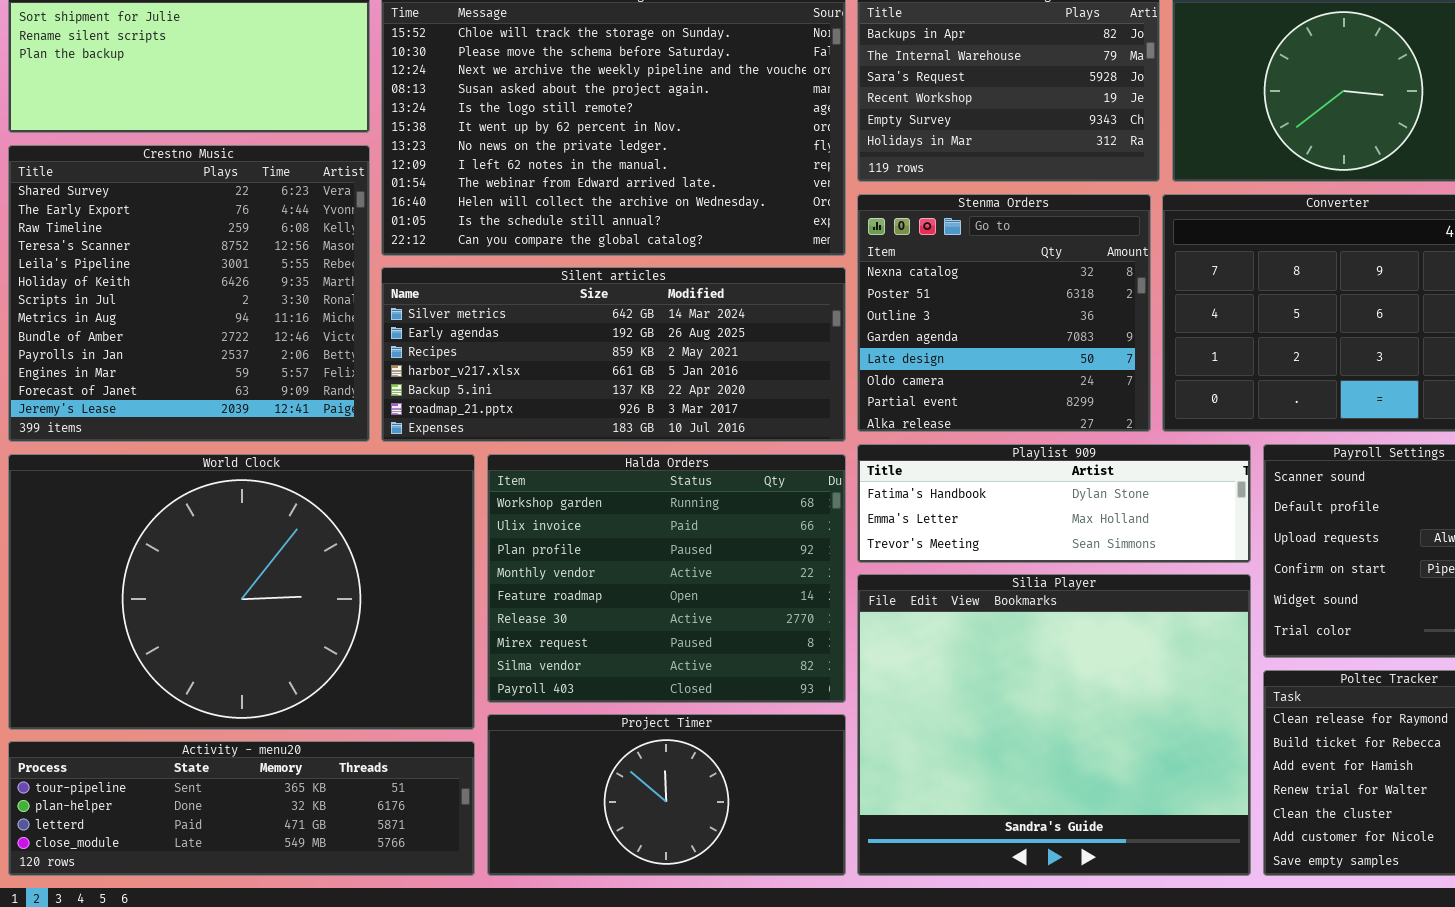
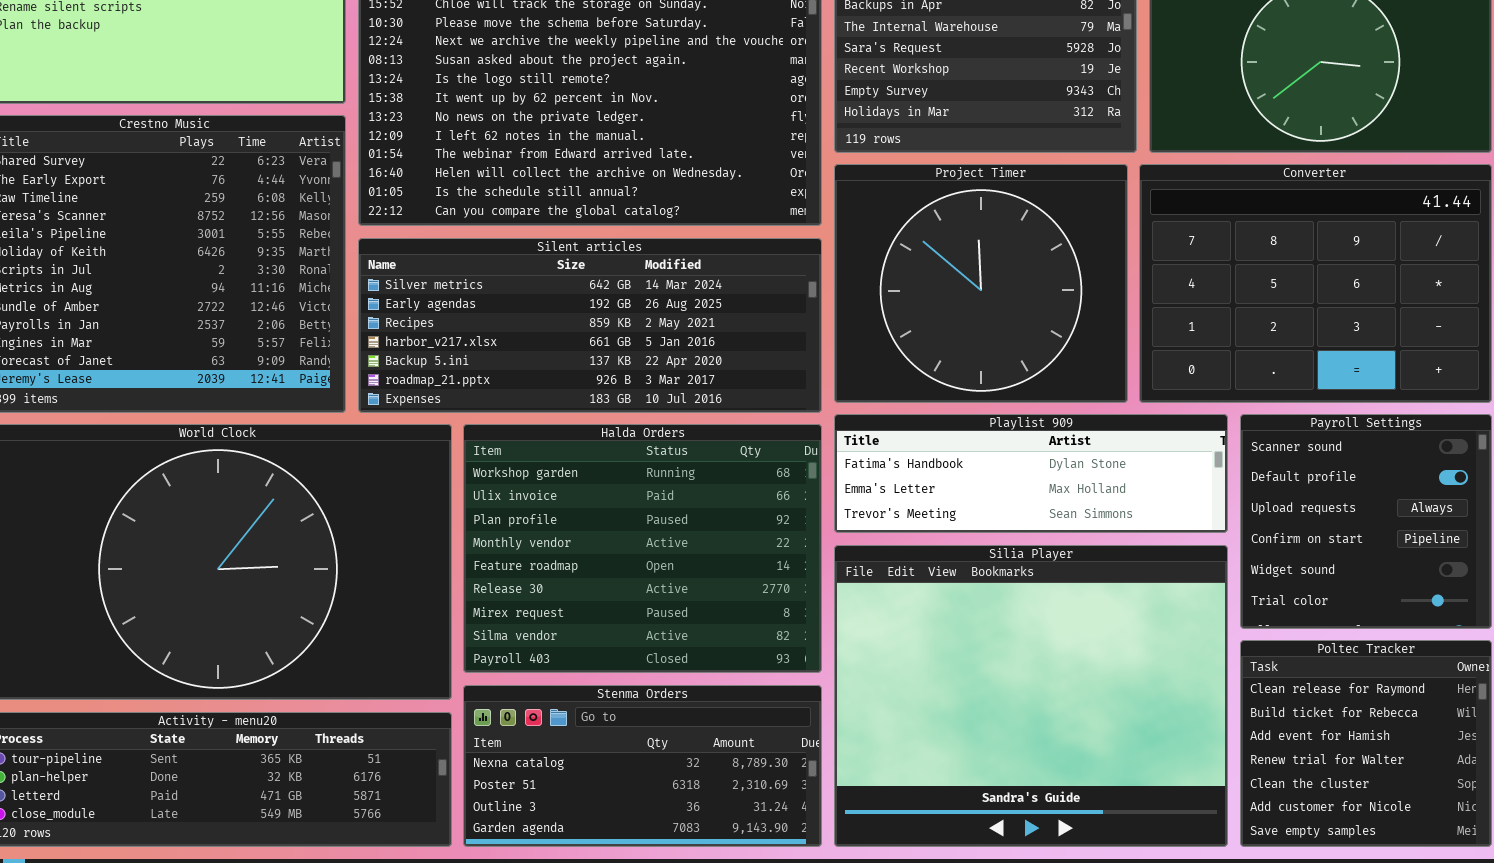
Stenma Orders: [857,194,1151,432] -> [463,685,822,847], moved, resized
Project Timer: [487,714,846,876] -> [834,164,1128,403], moved, resized

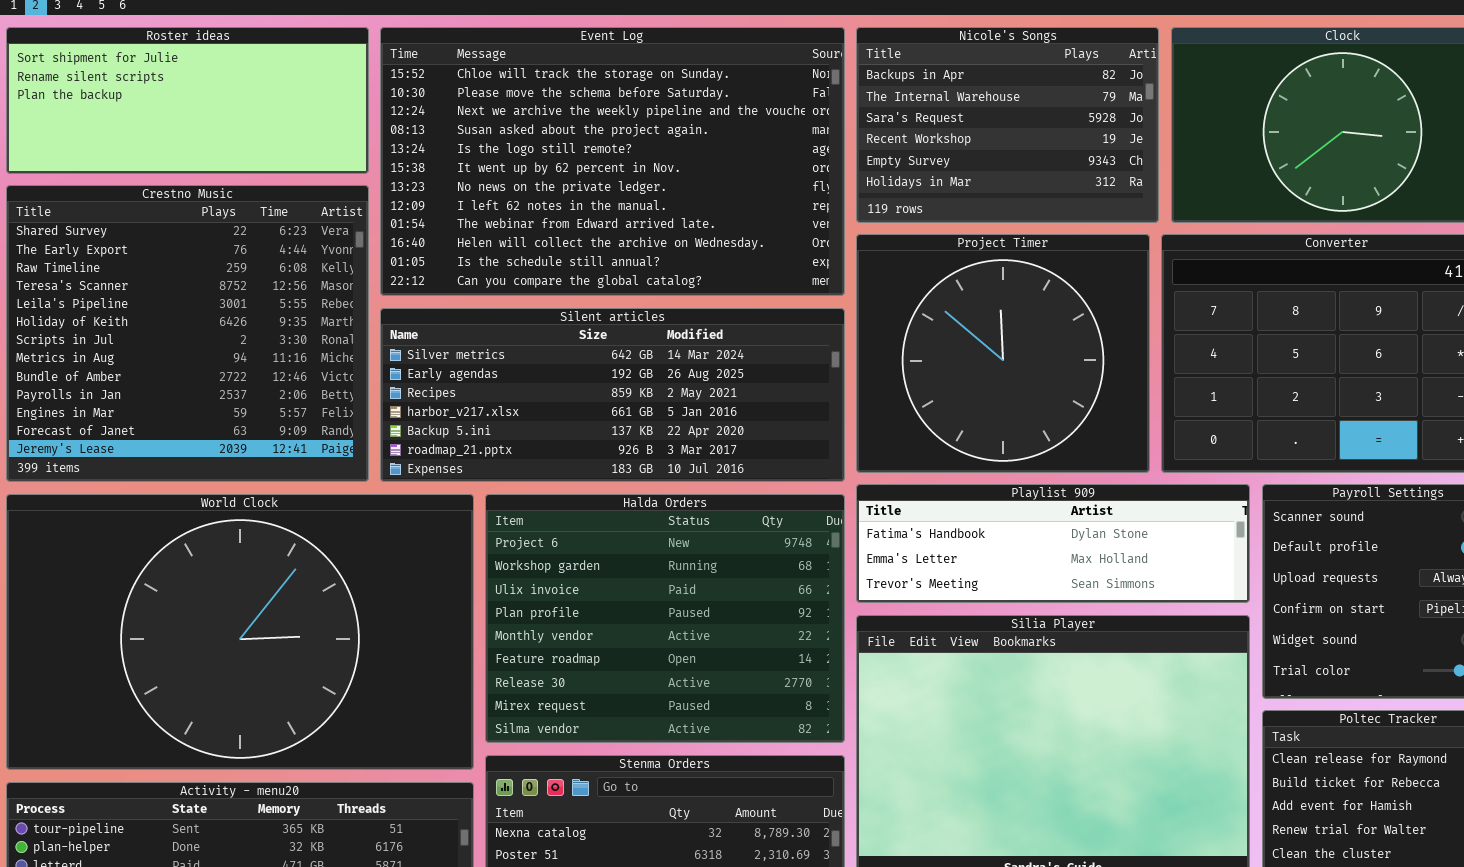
Halda Orders: [463,424,822,673] -> [485,494,845,743], scrolled up 1 row

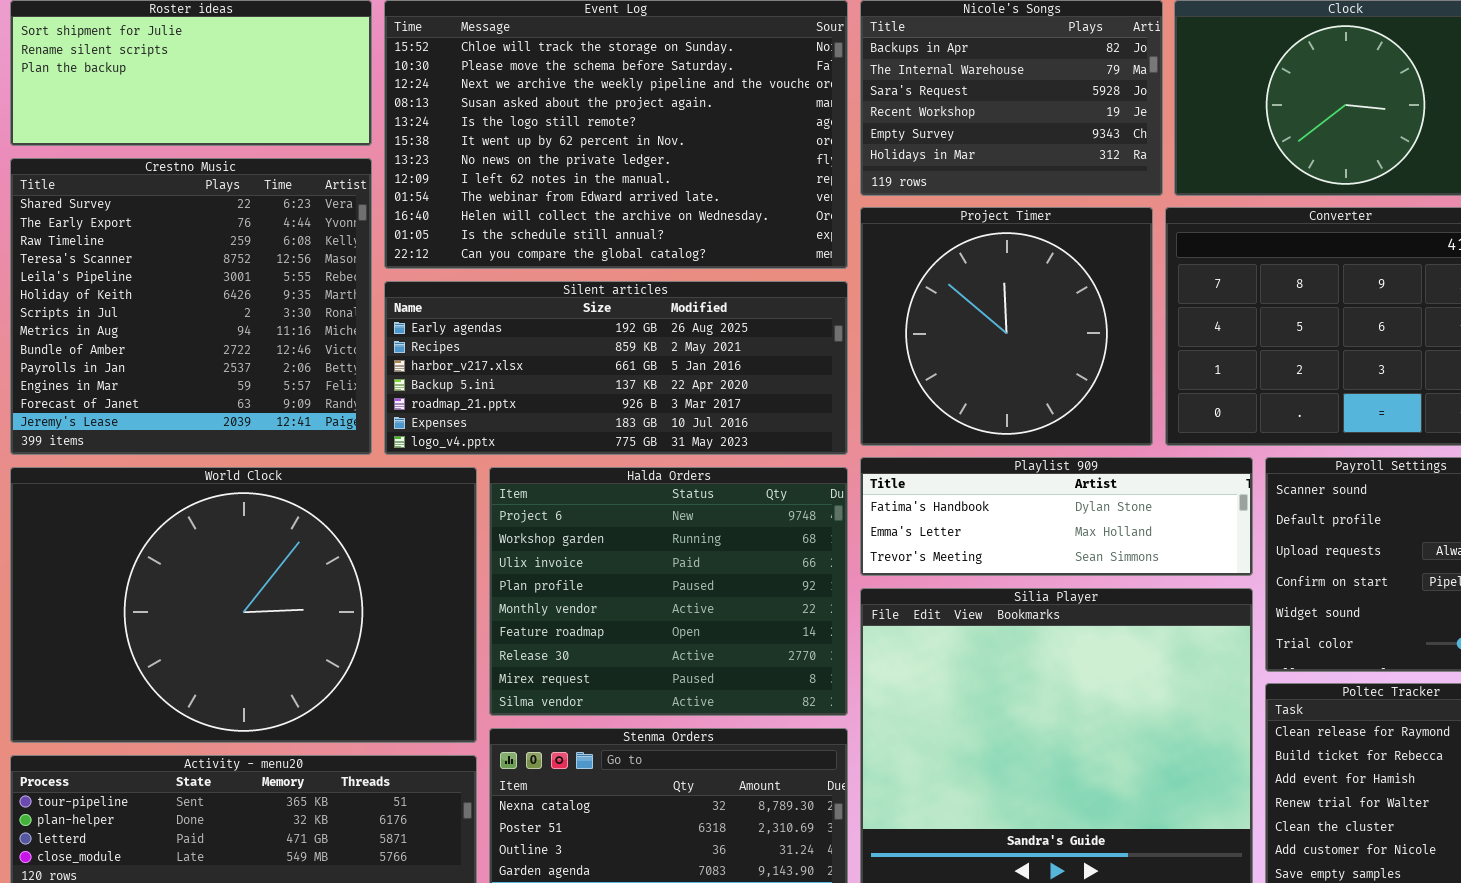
Silent articles: [380,308,845,482] -> [384,281,848,455], scrolled down 1 row

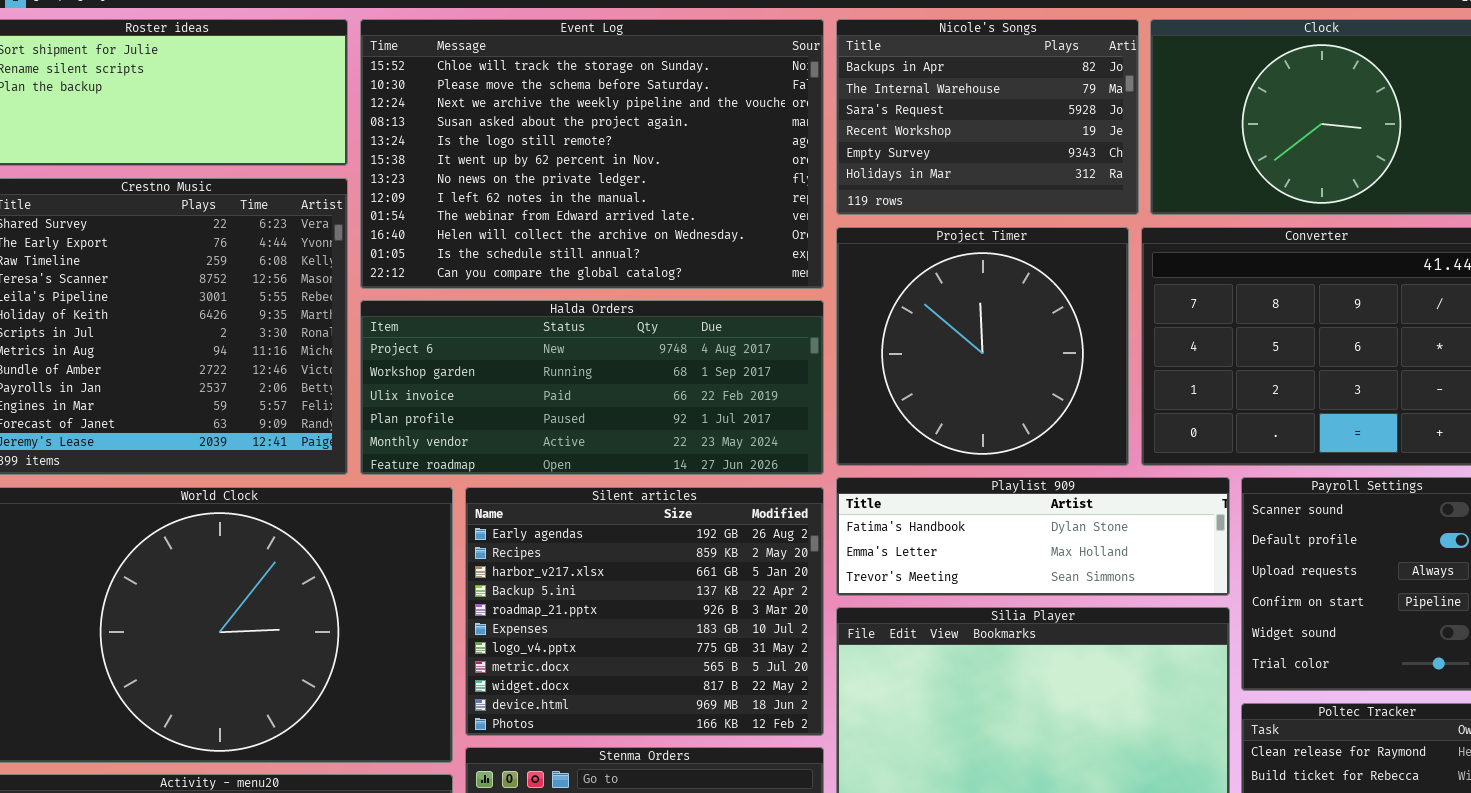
Silent articles: [384,281,848,455] -> [465,487,824,736], moved, resized
Halda Orders: [489,467,848,716] -> [360,300,824,475], moved, resized

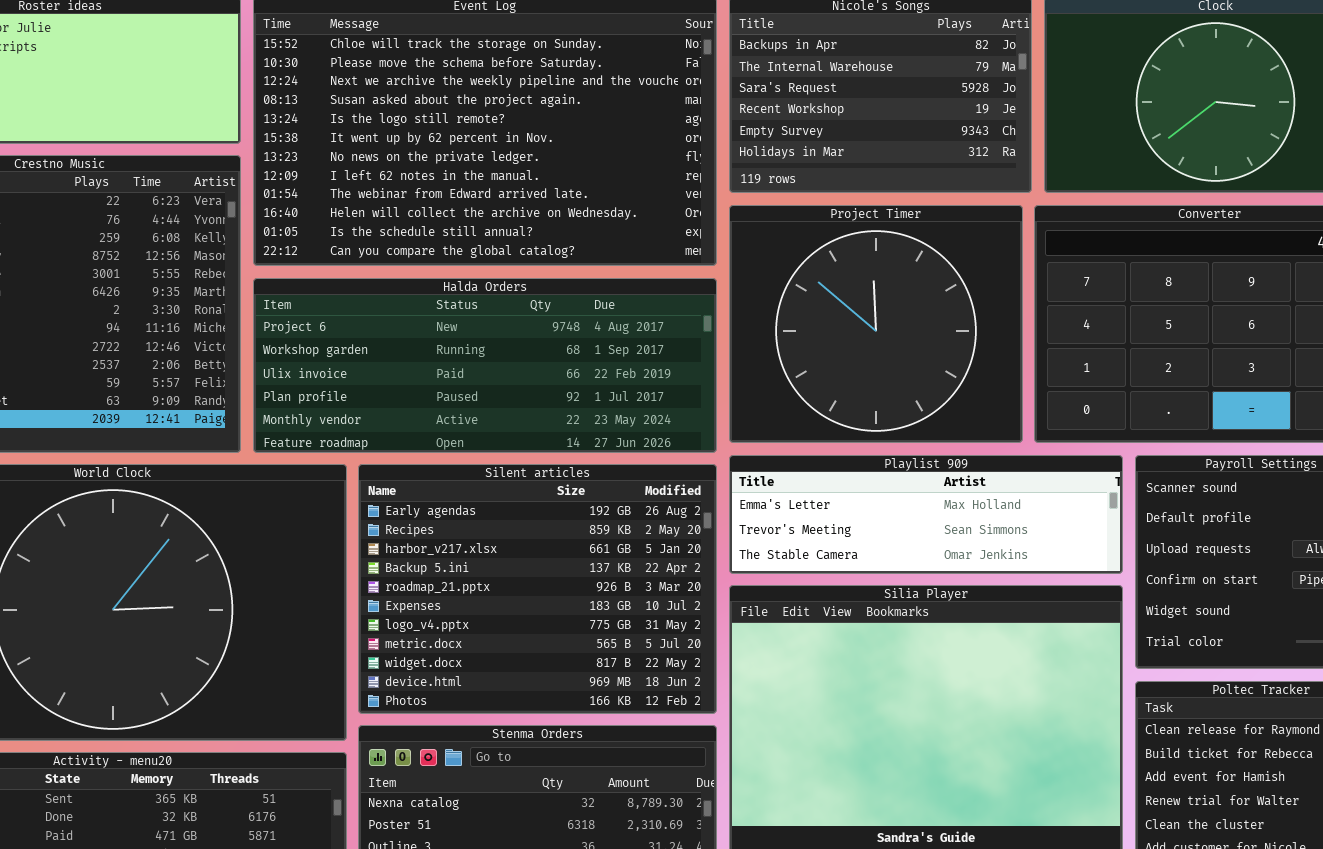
Playlist 909: [836,477,1230,596] -> [729,455,1123,574], scrolled down 1 row

